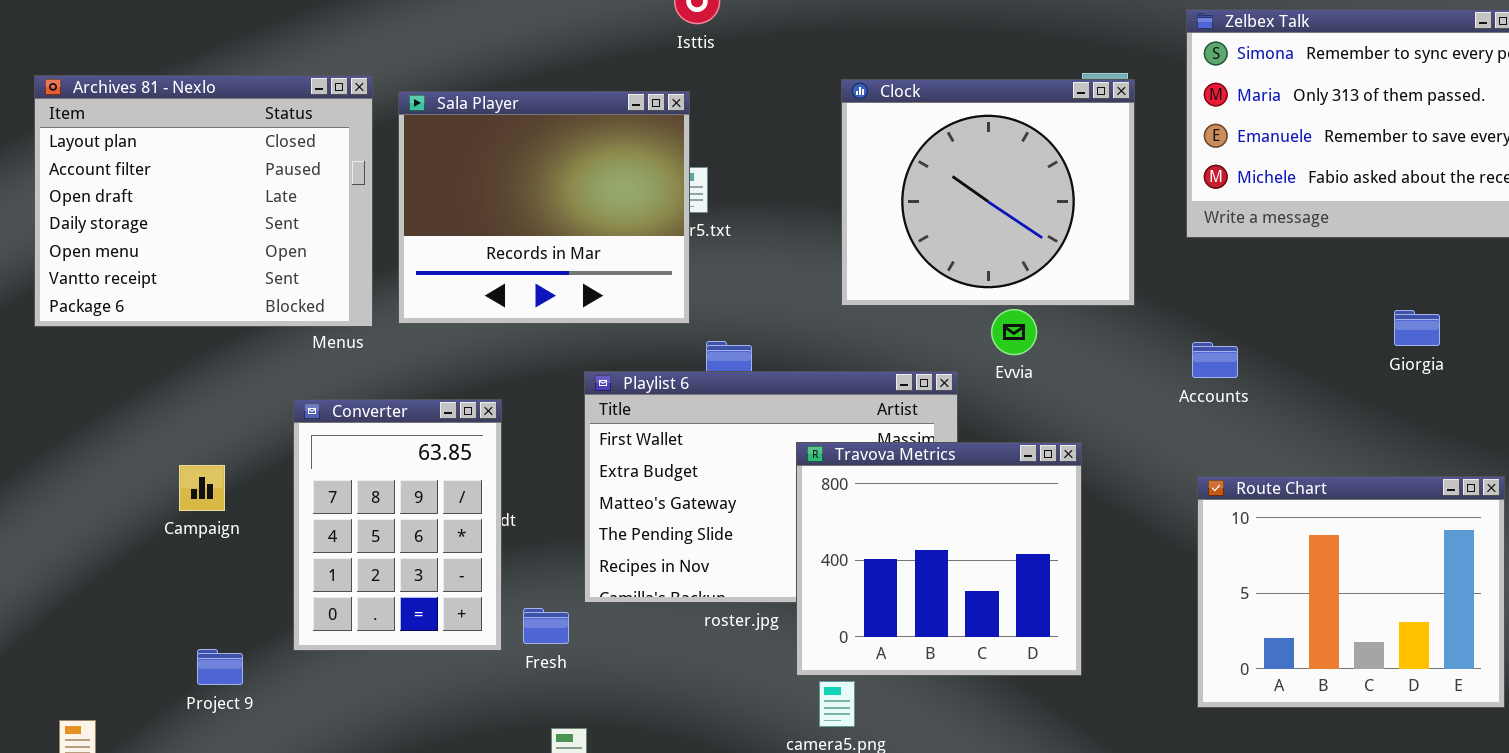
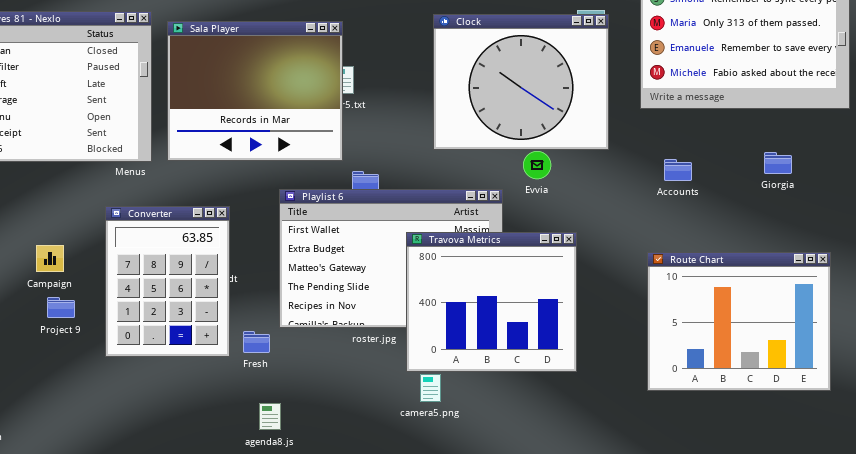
Accounts: [1192,342,1238,378] -> [664,159,692,181], moved
Project 9: [197,649,243,685] -> [47,297,75,318], moved

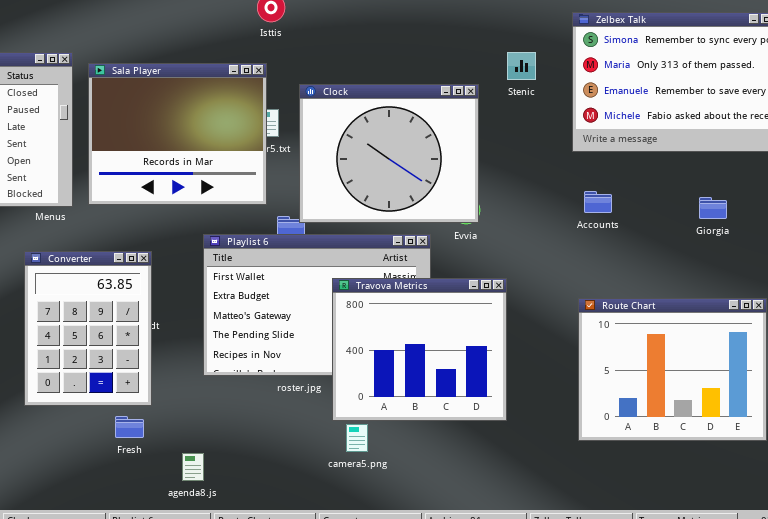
Clock: [433,14,609,150] -> [299,84,479,223], moved
Accounts: [664,159,692,181] -> [584,191,612,213], moved
Fresh: [243,331,270,353] -> [115,416,144,438], moved

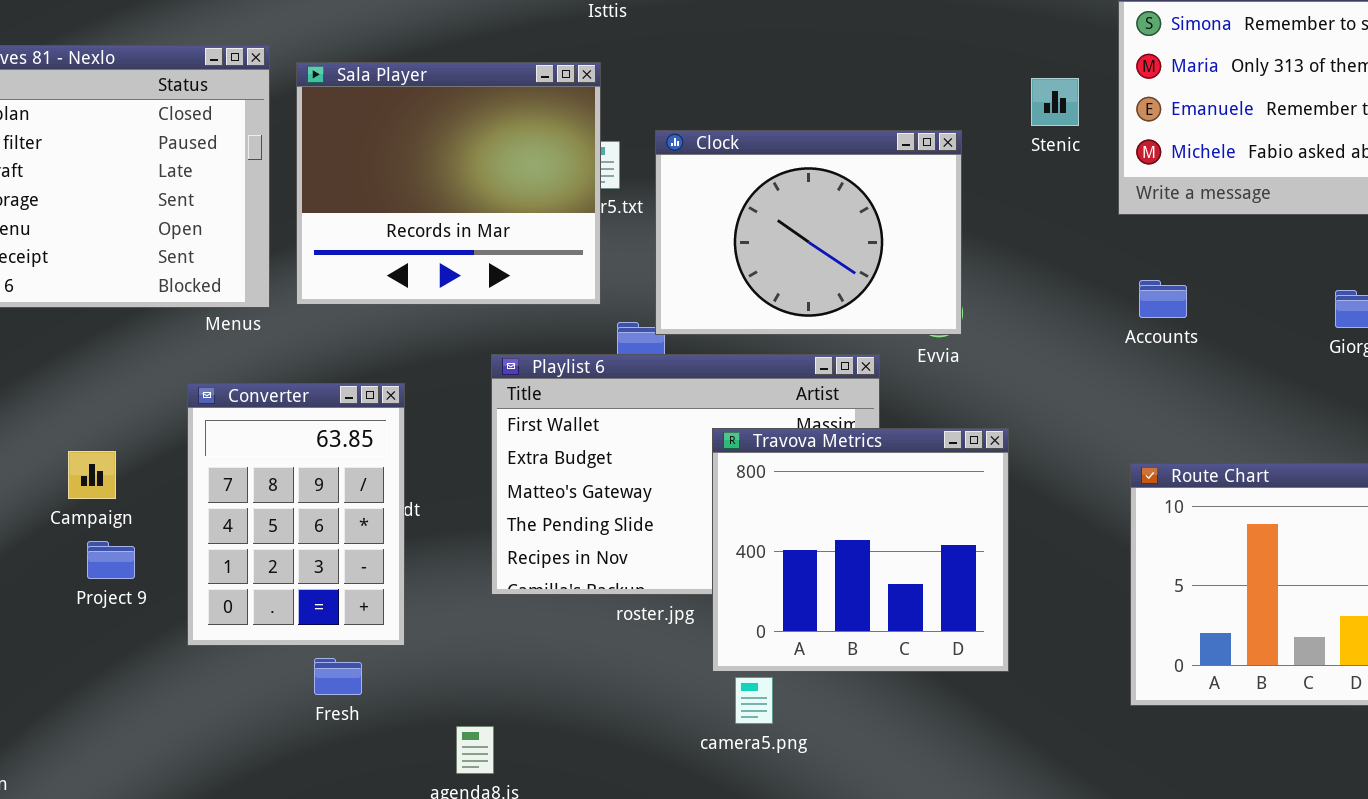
Stenic: [507,52,536,80] -> [1031,78,1079,126], moved
Clock: [299,84,479,223] -> [655,130,962,335], resized
Fresh: [115,416,144,438] -> [314,658,362,695], moved

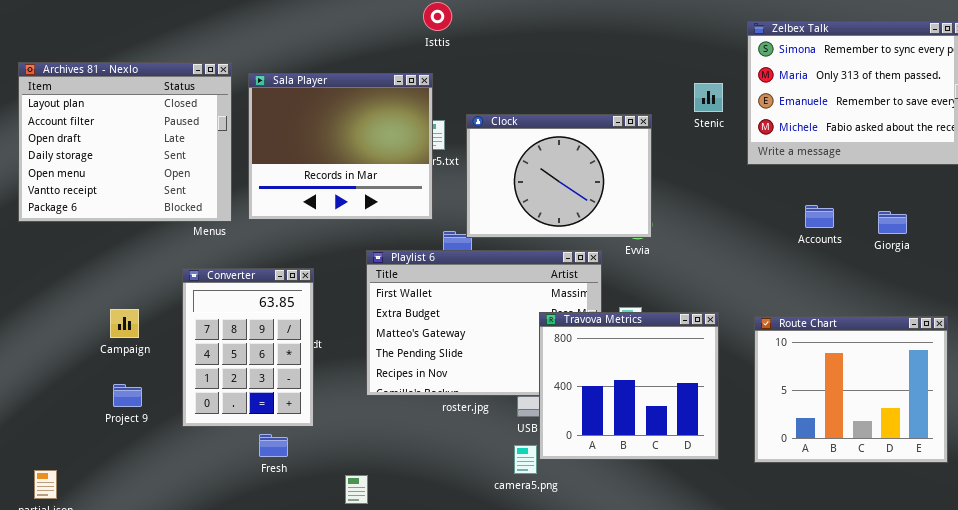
Accounts: [1139,280,1187,318] -> [805,205,834,228], moved
Travova Metrics: [712,428,1009,672] -> [539,312,719,460], moved
Project 9: [87,541,135,579] -> [113,384,142,407], moved

